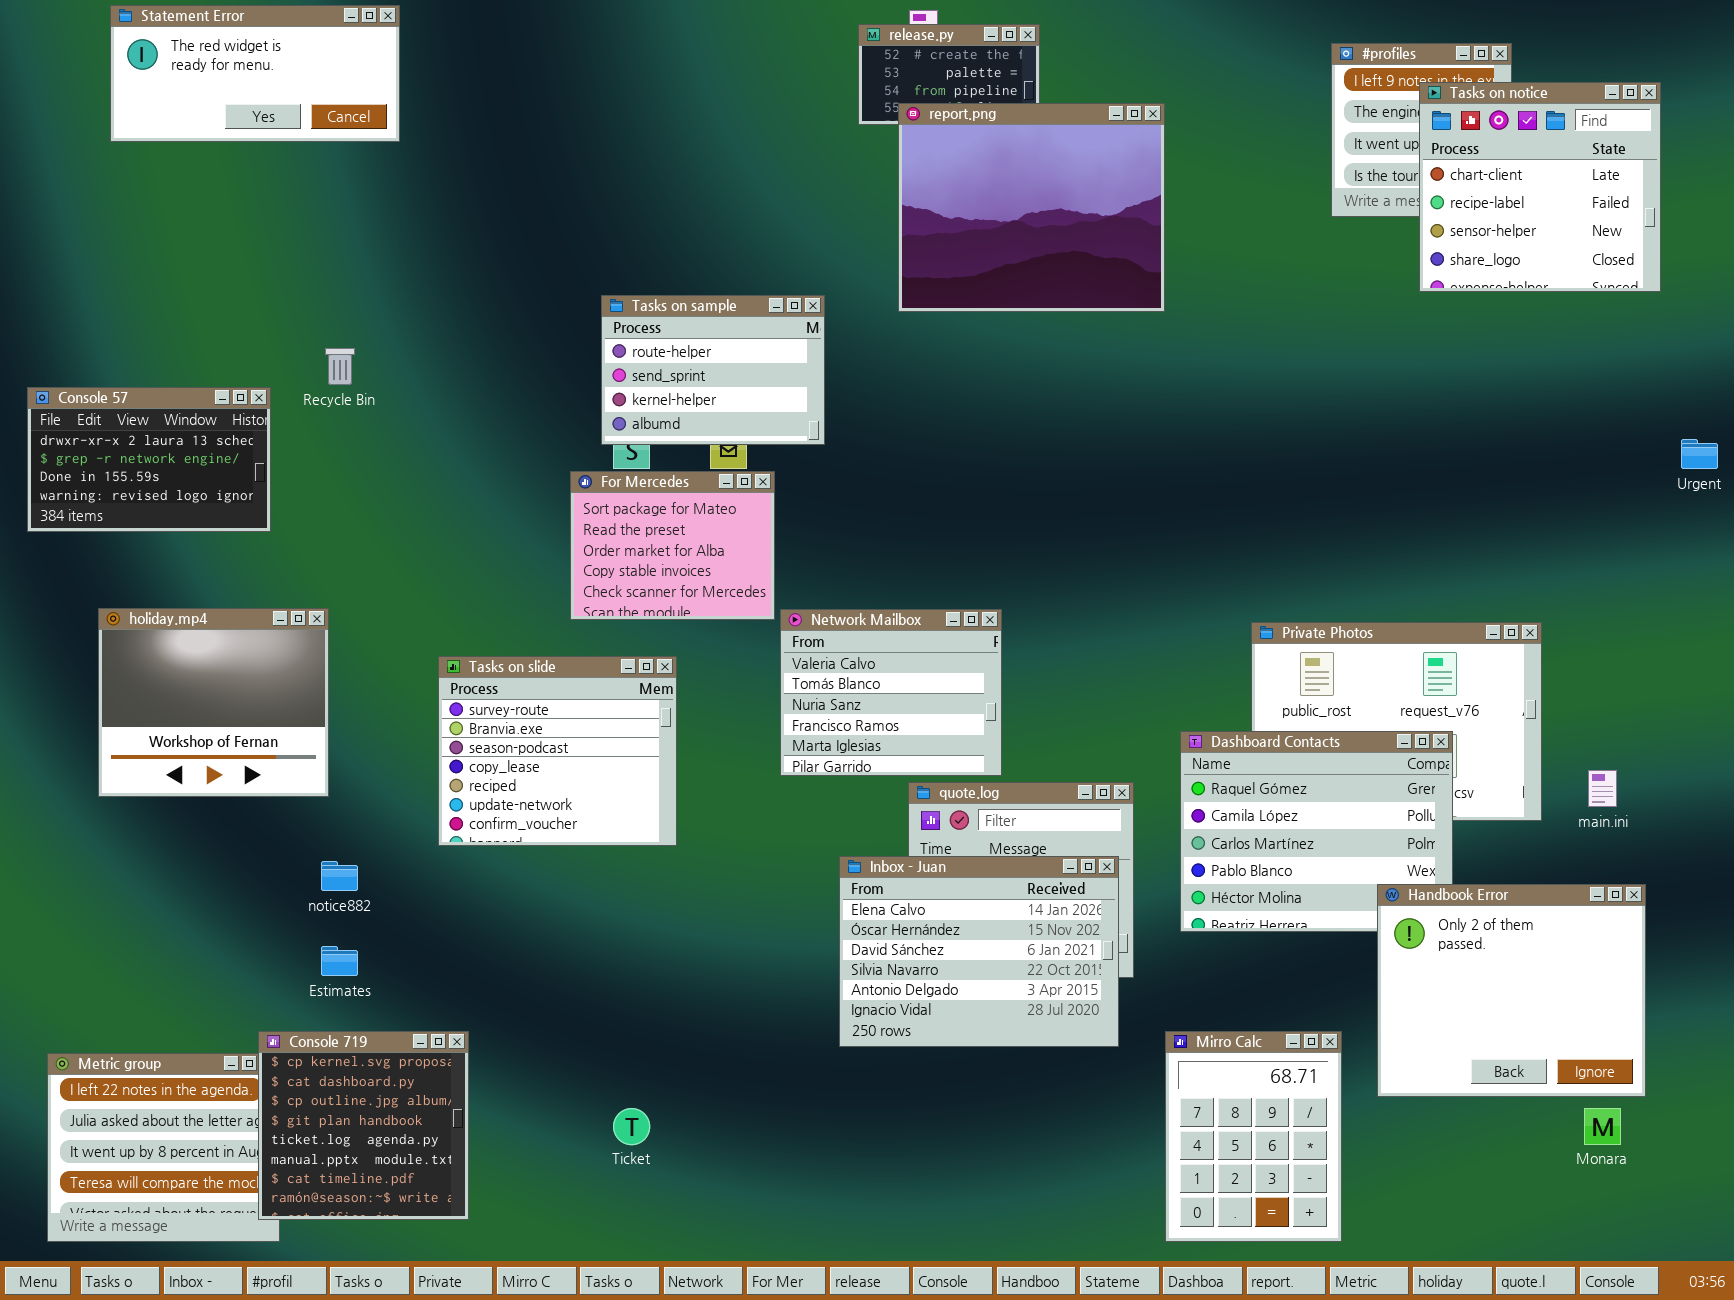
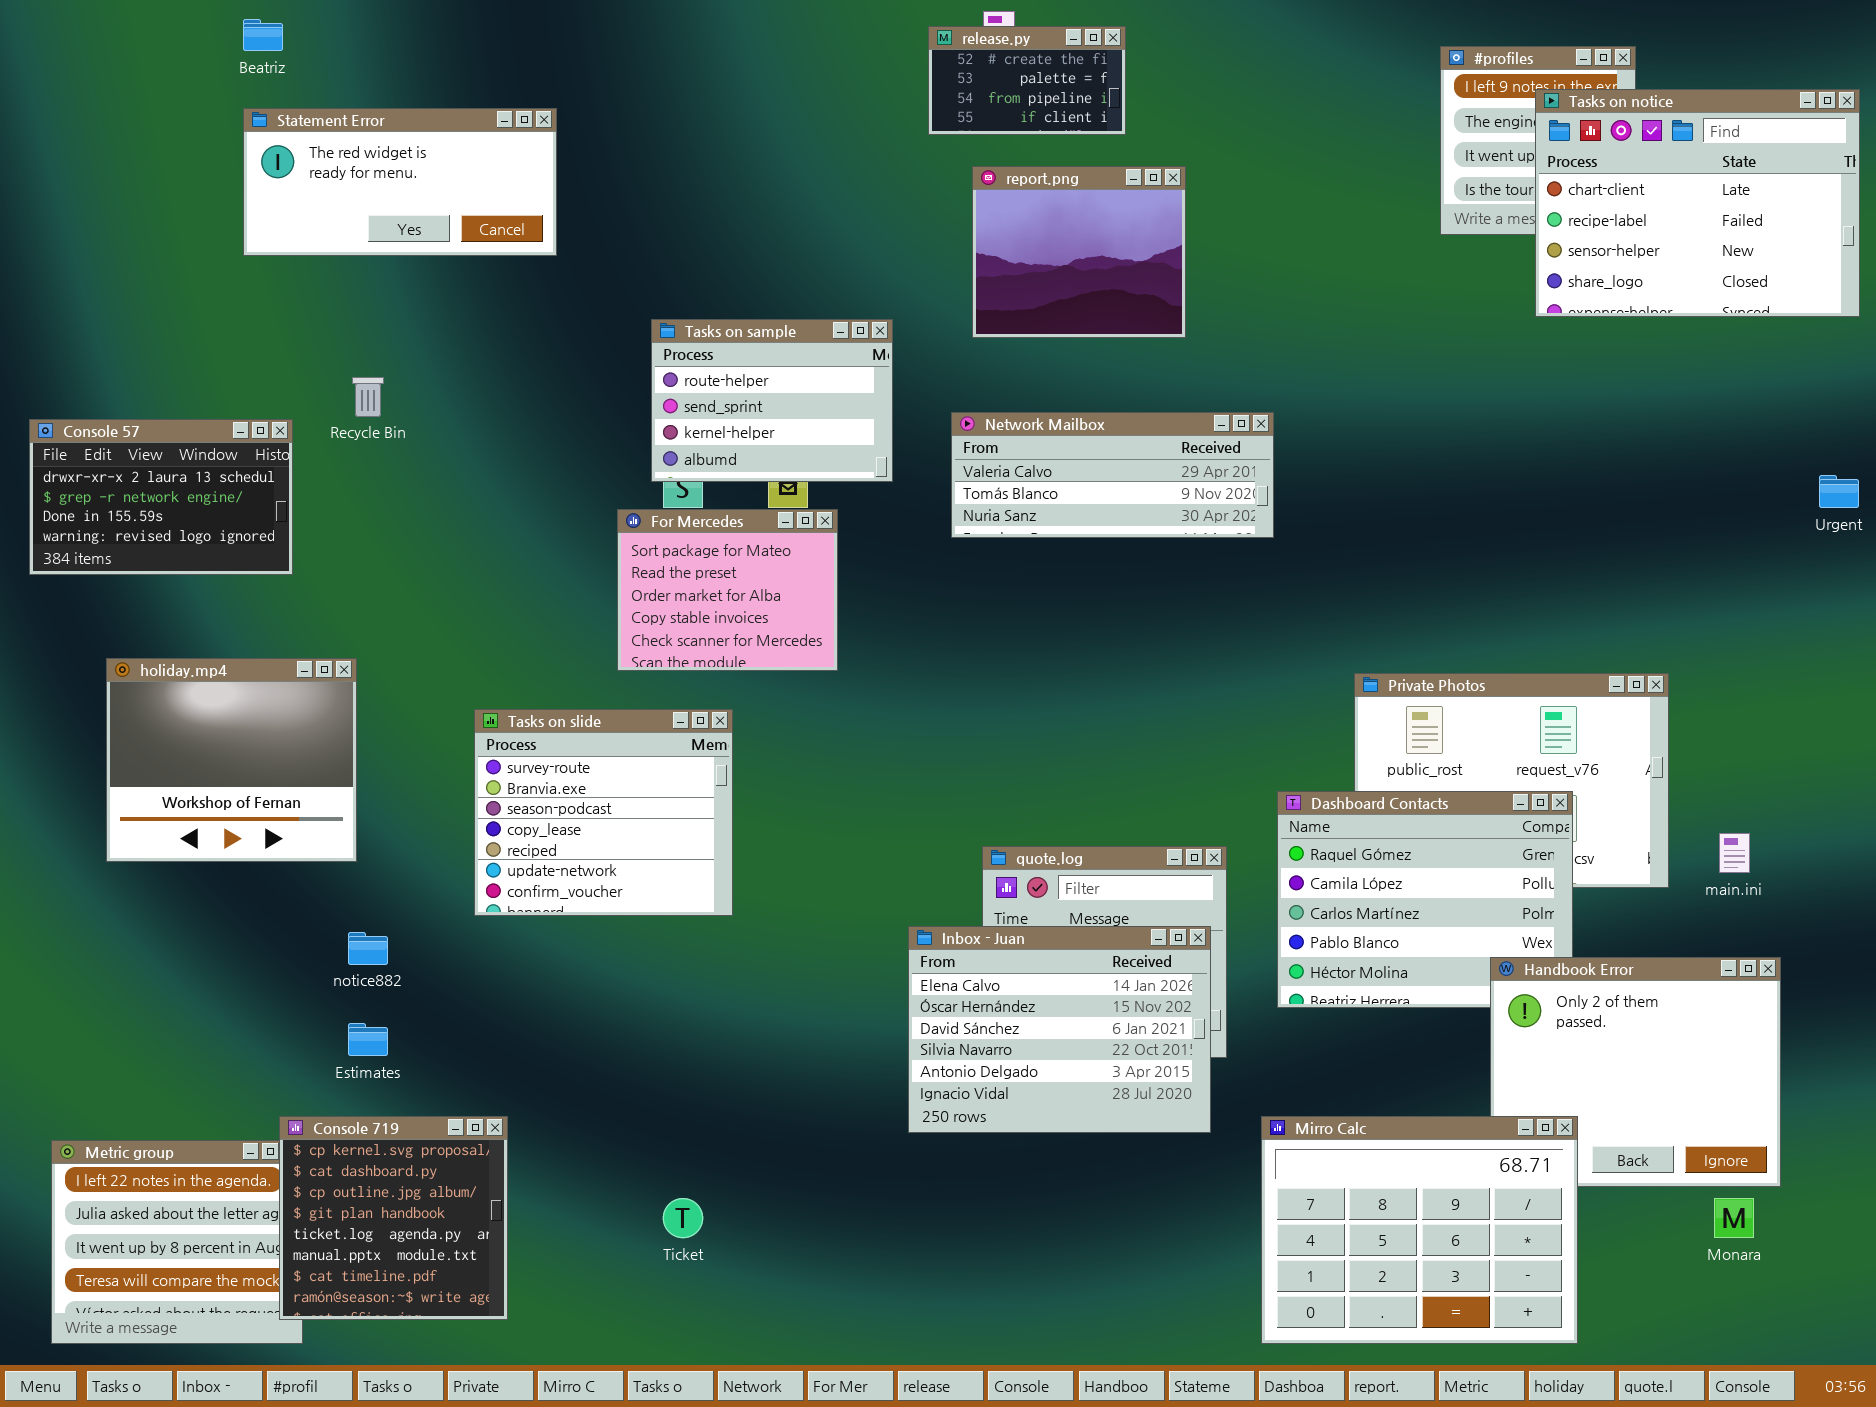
Statement Error: [110,5,400,142] -> [243,108,557,256], moved
Tasks on notice: [1419,82,1661,292] -> [1535,89,1860,317], resized
report.png: [898,103,1165,312] -> [972,166,1186,338], resized
Network Mailbox: [780,609,1002,776] -> [951,412,1274,538], moved, resized
Mirro Calc: [1165,1031,1342,1242] -> [1261,1116,1578,1344], resized

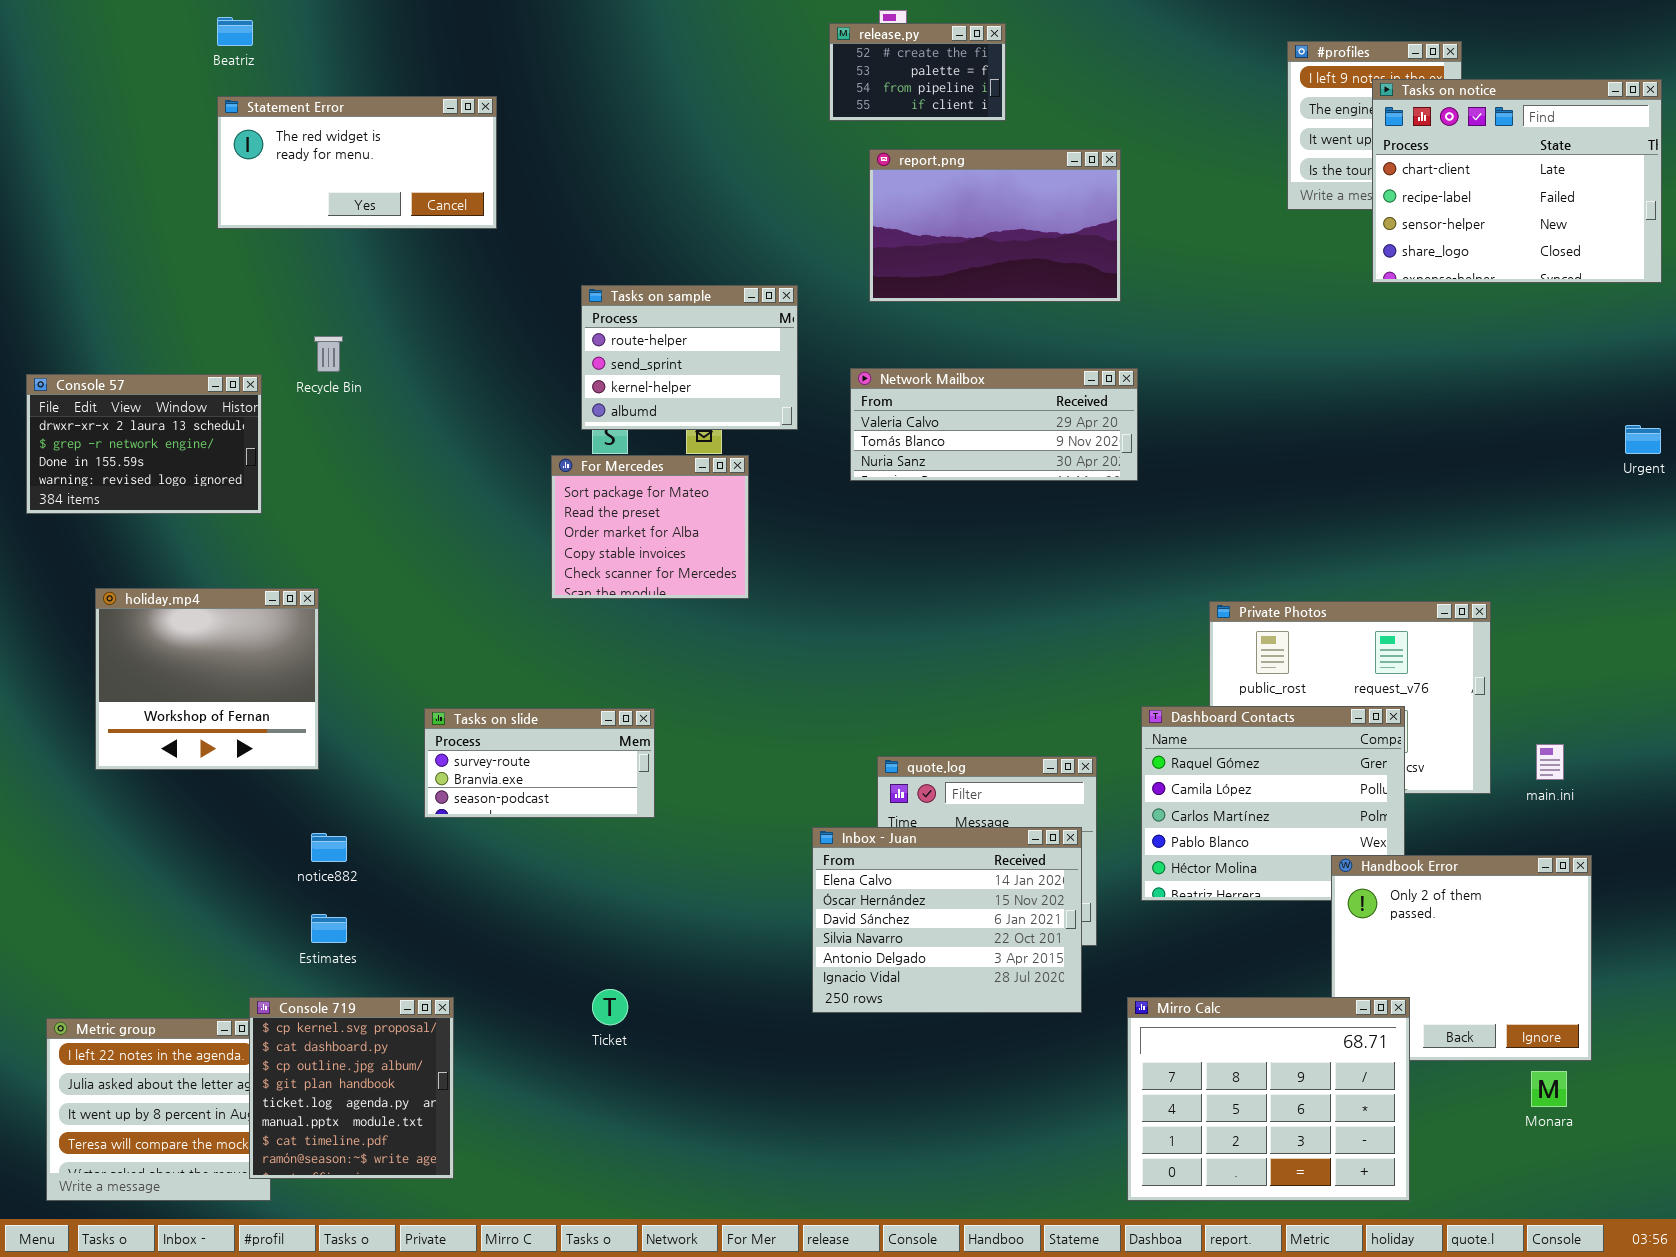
report.png: [972,166,1186,338] -> [869,149,1121,302], resized
Tasks on slide: [474,709,733,916] -> [424,708,655,818], resized
Ticket: [663,1198,703,1238] -> [592,989,628,1025], moved

